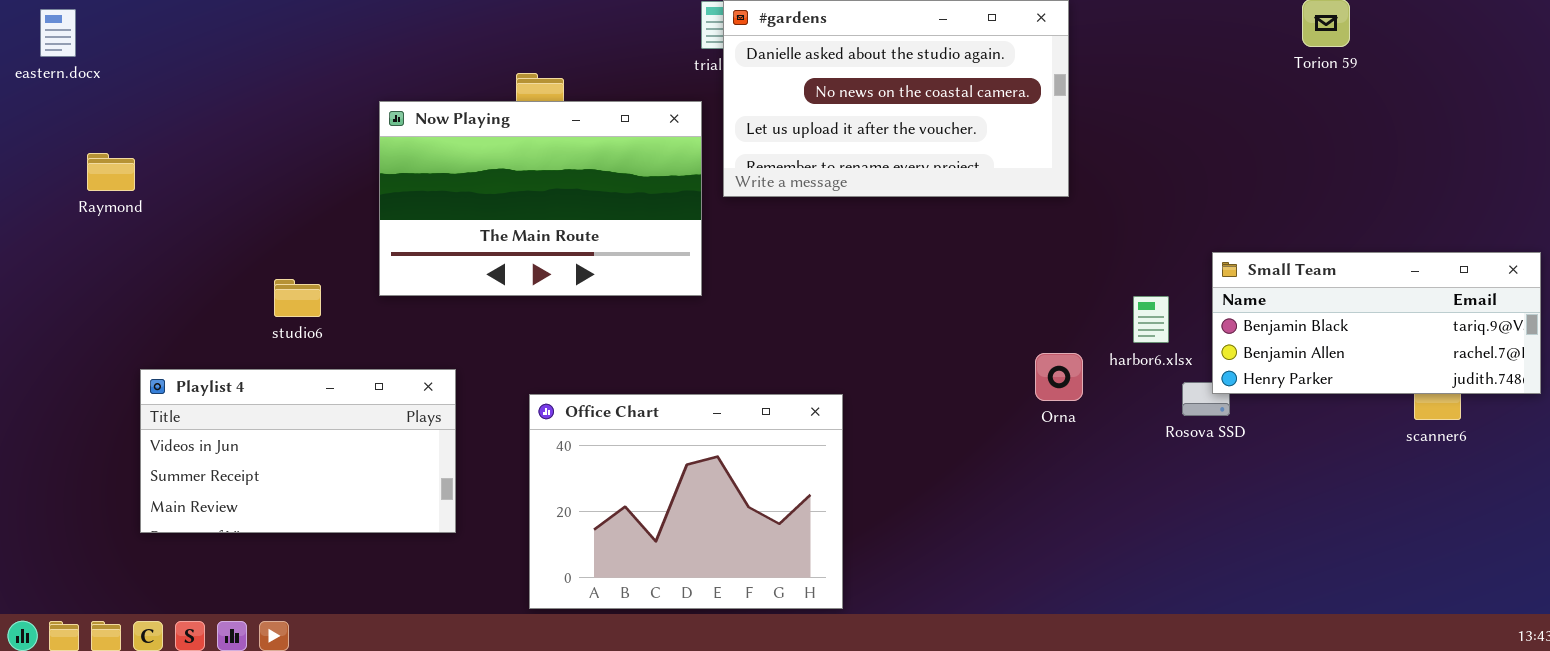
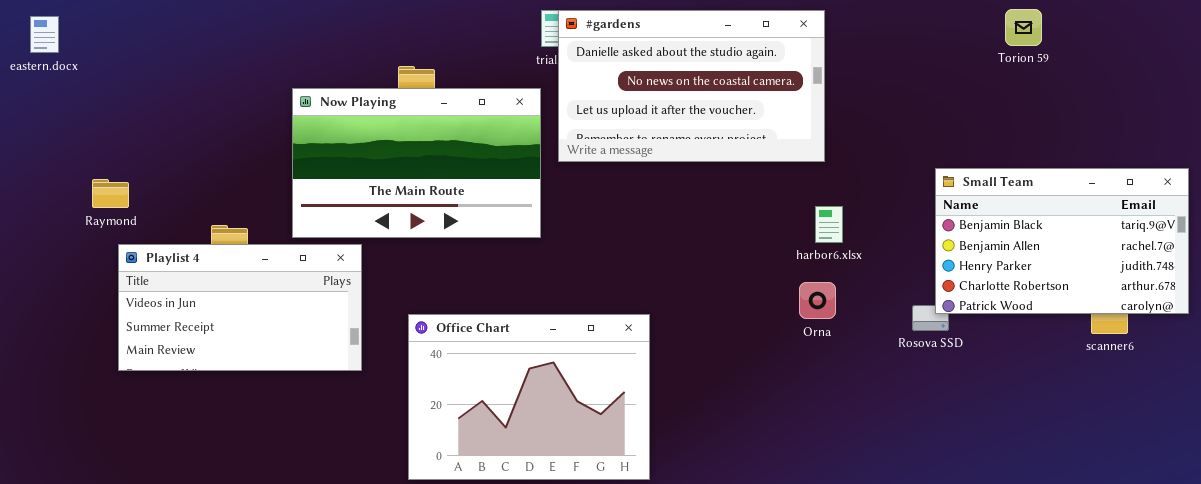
Raymond: [87,153,135,191] -> [92,179,129,208], moved
Small Team: [1212,252,1541,394] -> [935,168,1189,314], resized
harbor6.xlsx: [1133,296,1169,343] -> [815,206,843,243], moved
Playlist 4: [140,369,456,533] -> [118,244,362,371], moved

